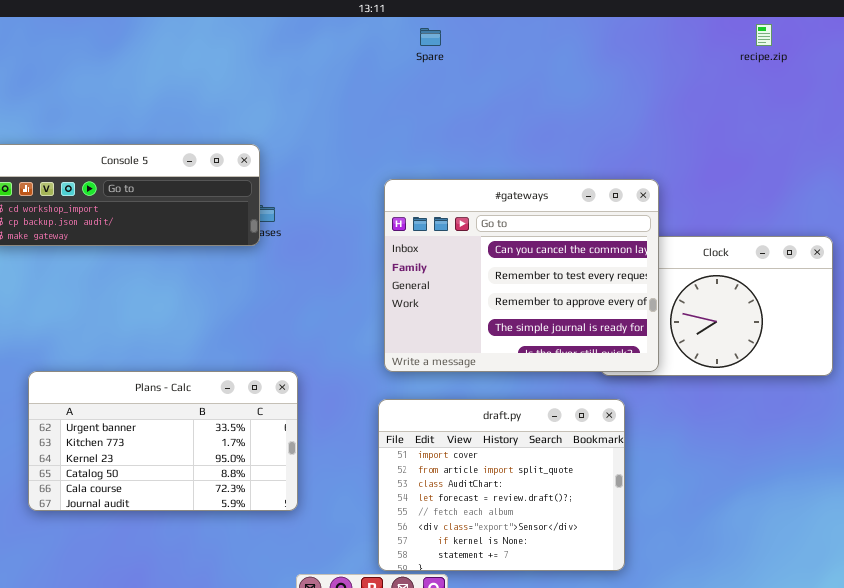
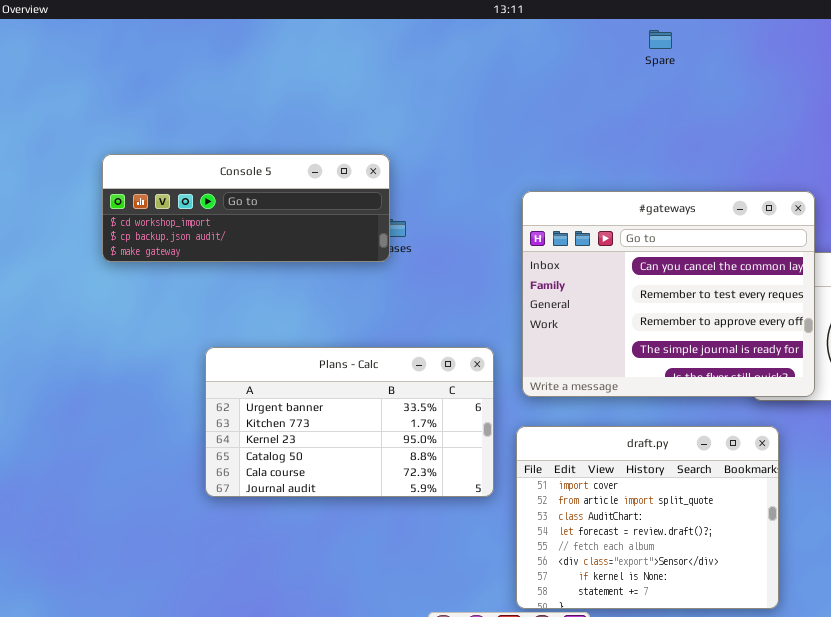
Spare: [420,28,441,46] -> [649,30,672,49], moved
Plans - Calc: [28,371,298,511] -> [205,347,494,497], moved

